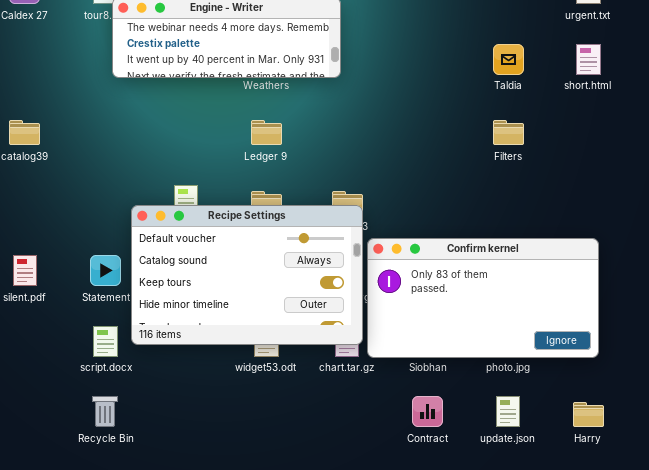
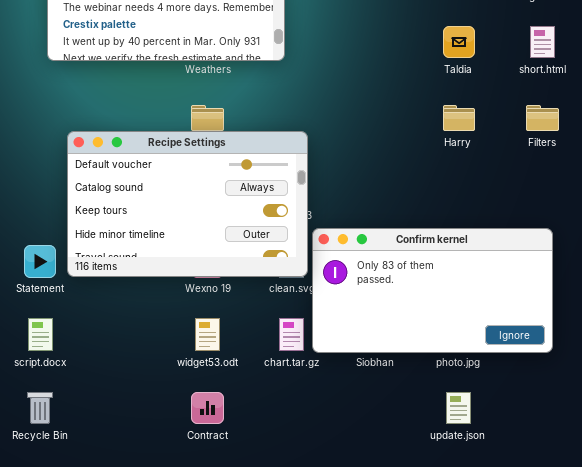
Filters: [493,120,524,145] -> [526,105,559,131], moved
Recipe Settings: [131,205,363,345] -> [67,131,308,277], moved
Contract: [412,396,443,427] -> [191,392,224,424], moved
Harry: [573,402,604,427] -> [443,105,475,131], moved

